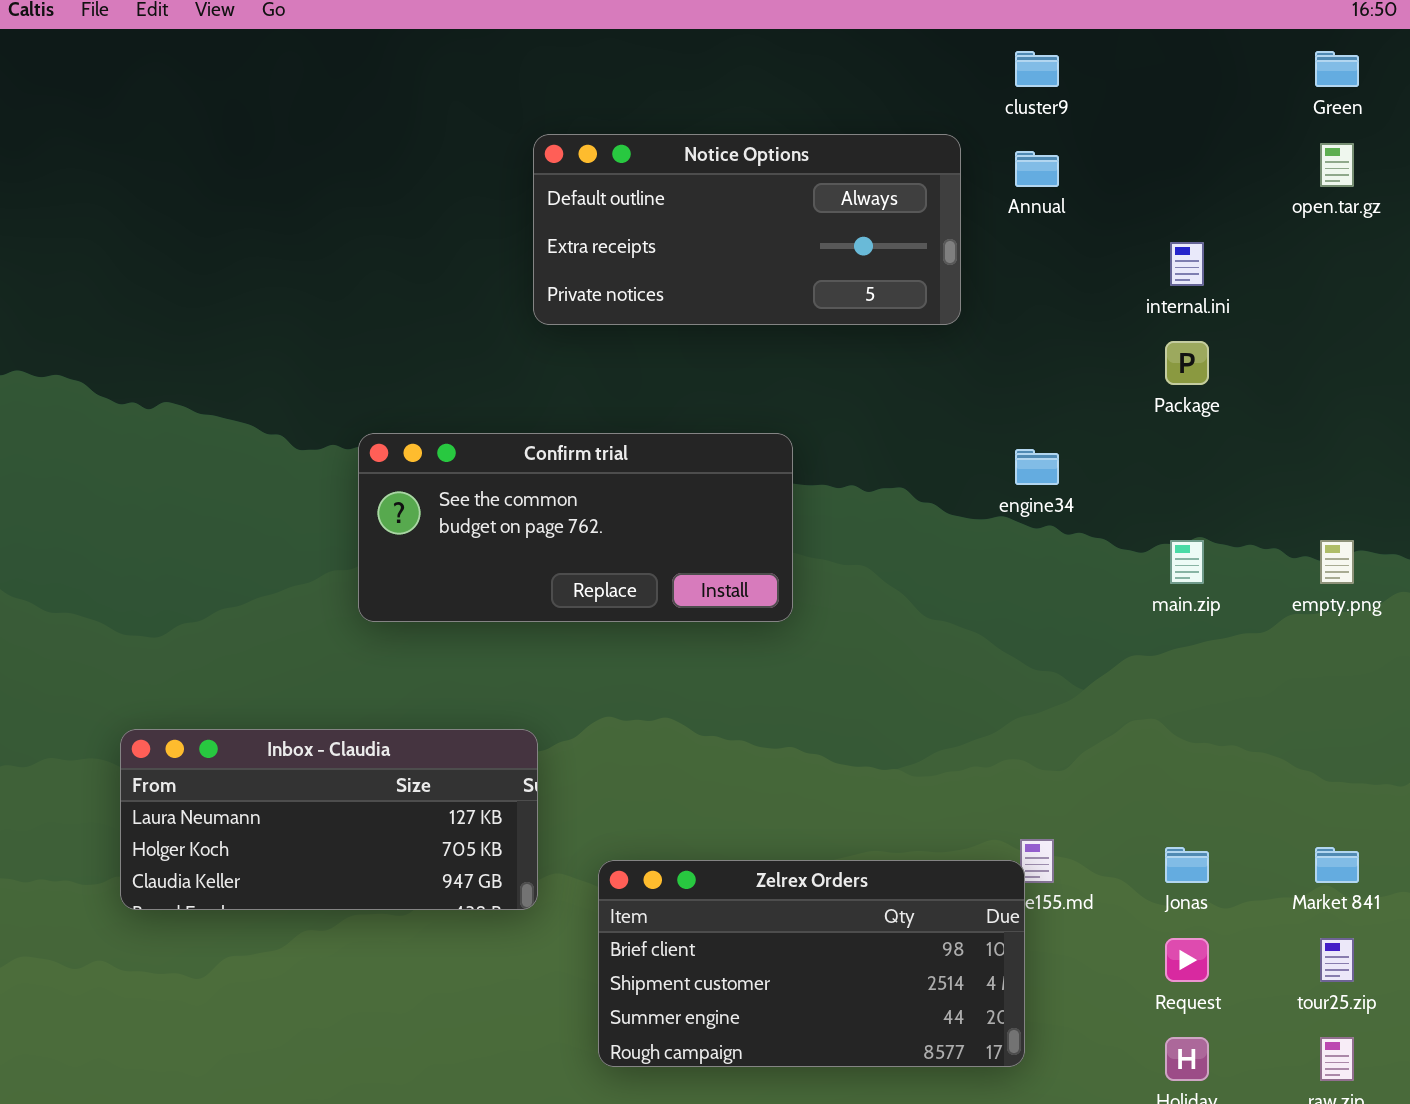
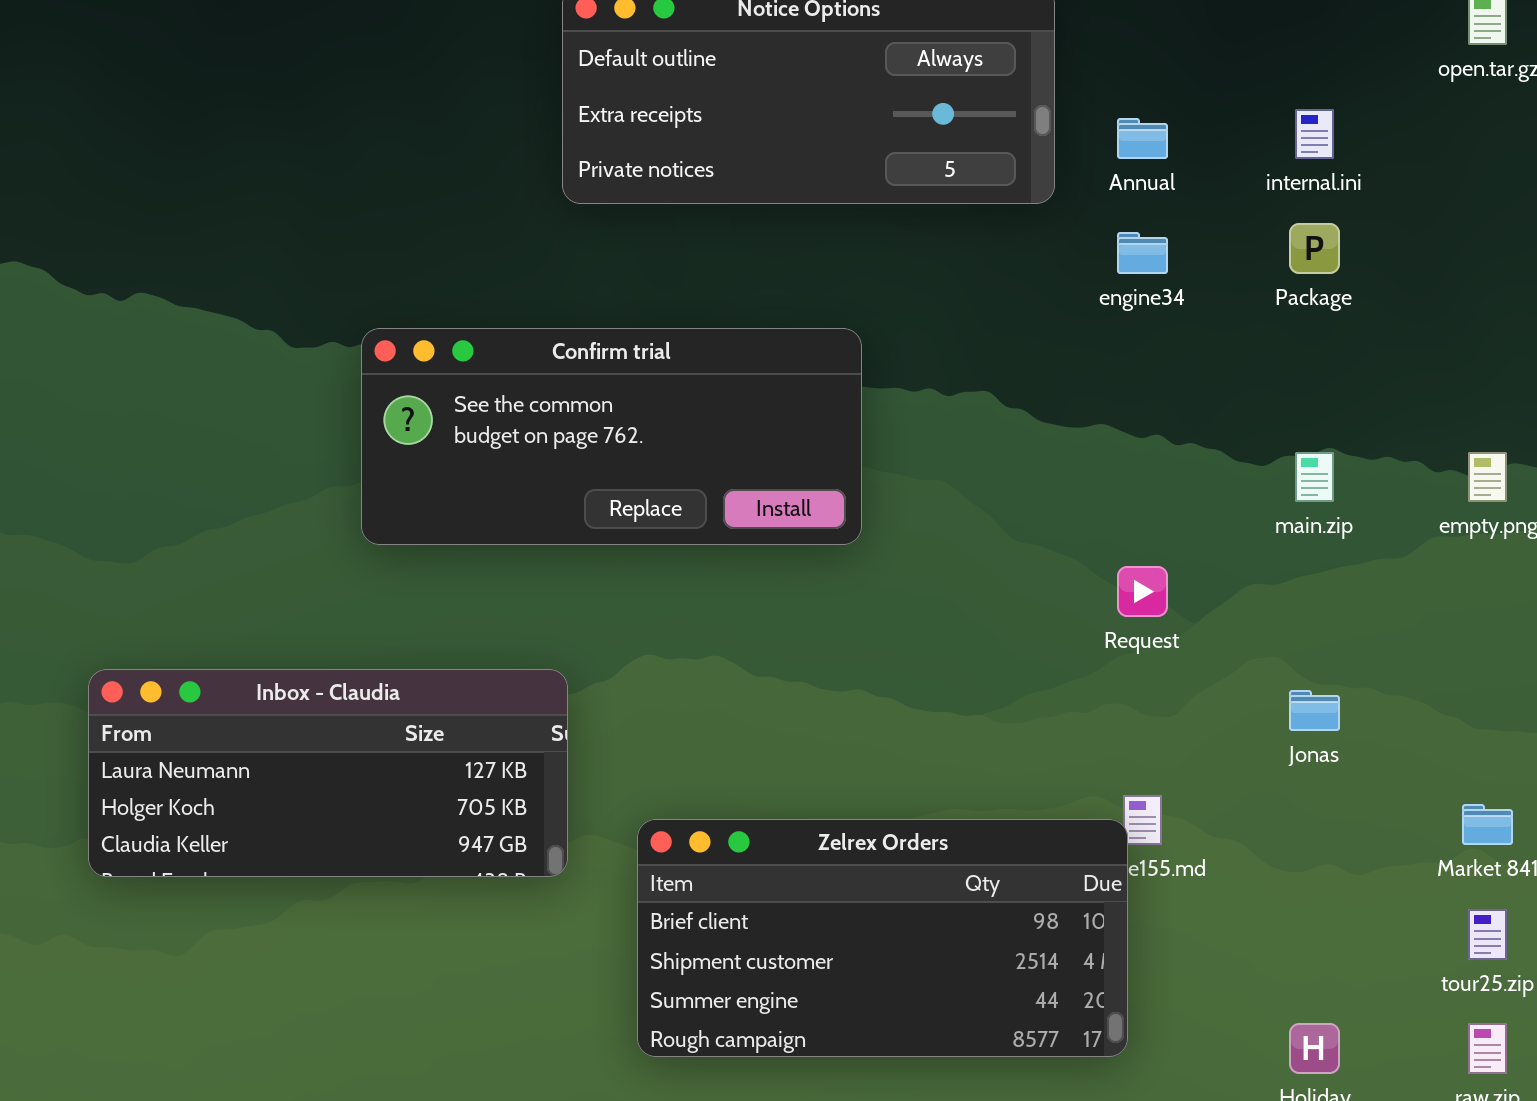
Annual: [1015,151,1059,187] -> [1117,118,1168,159], moved
engine34: [1015,449,1059,485] -> [1117,232,1168,274], moved
Jonas: [1165,847,1209,883] -> [1289,690,1340,731], moved
Request: [1165,938,1209,982] -> [1117,566,1168,617], moved

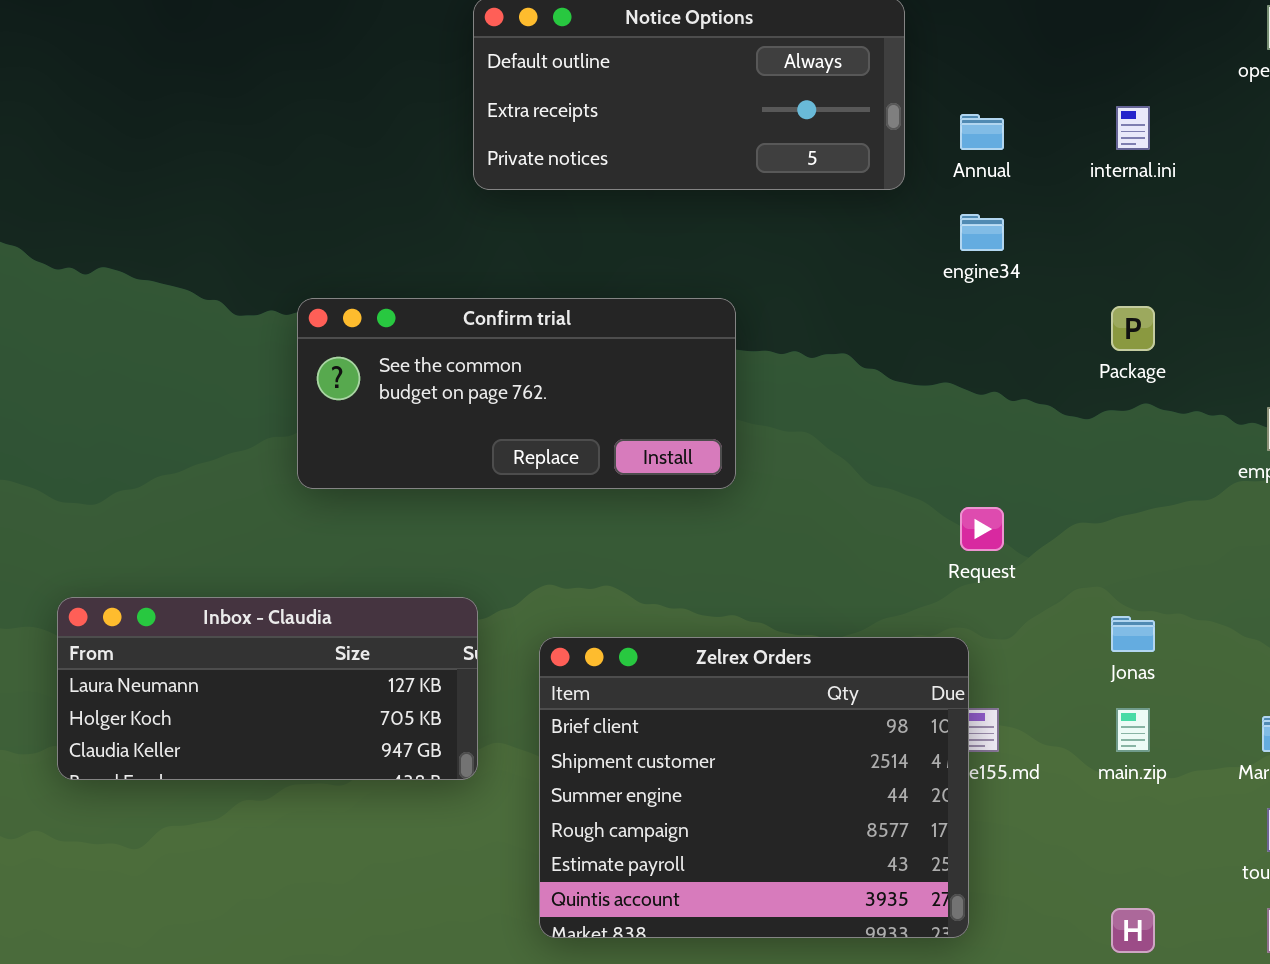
Package: [1289,223,1340,274] -> [1111,306,1155,351], moved
main.zip: [1295,452,1334,502] -> [1116,708,1150,752], moved
Zelrex Orders: [637,819,1128,1057] -> [539,637,969,938], resized

